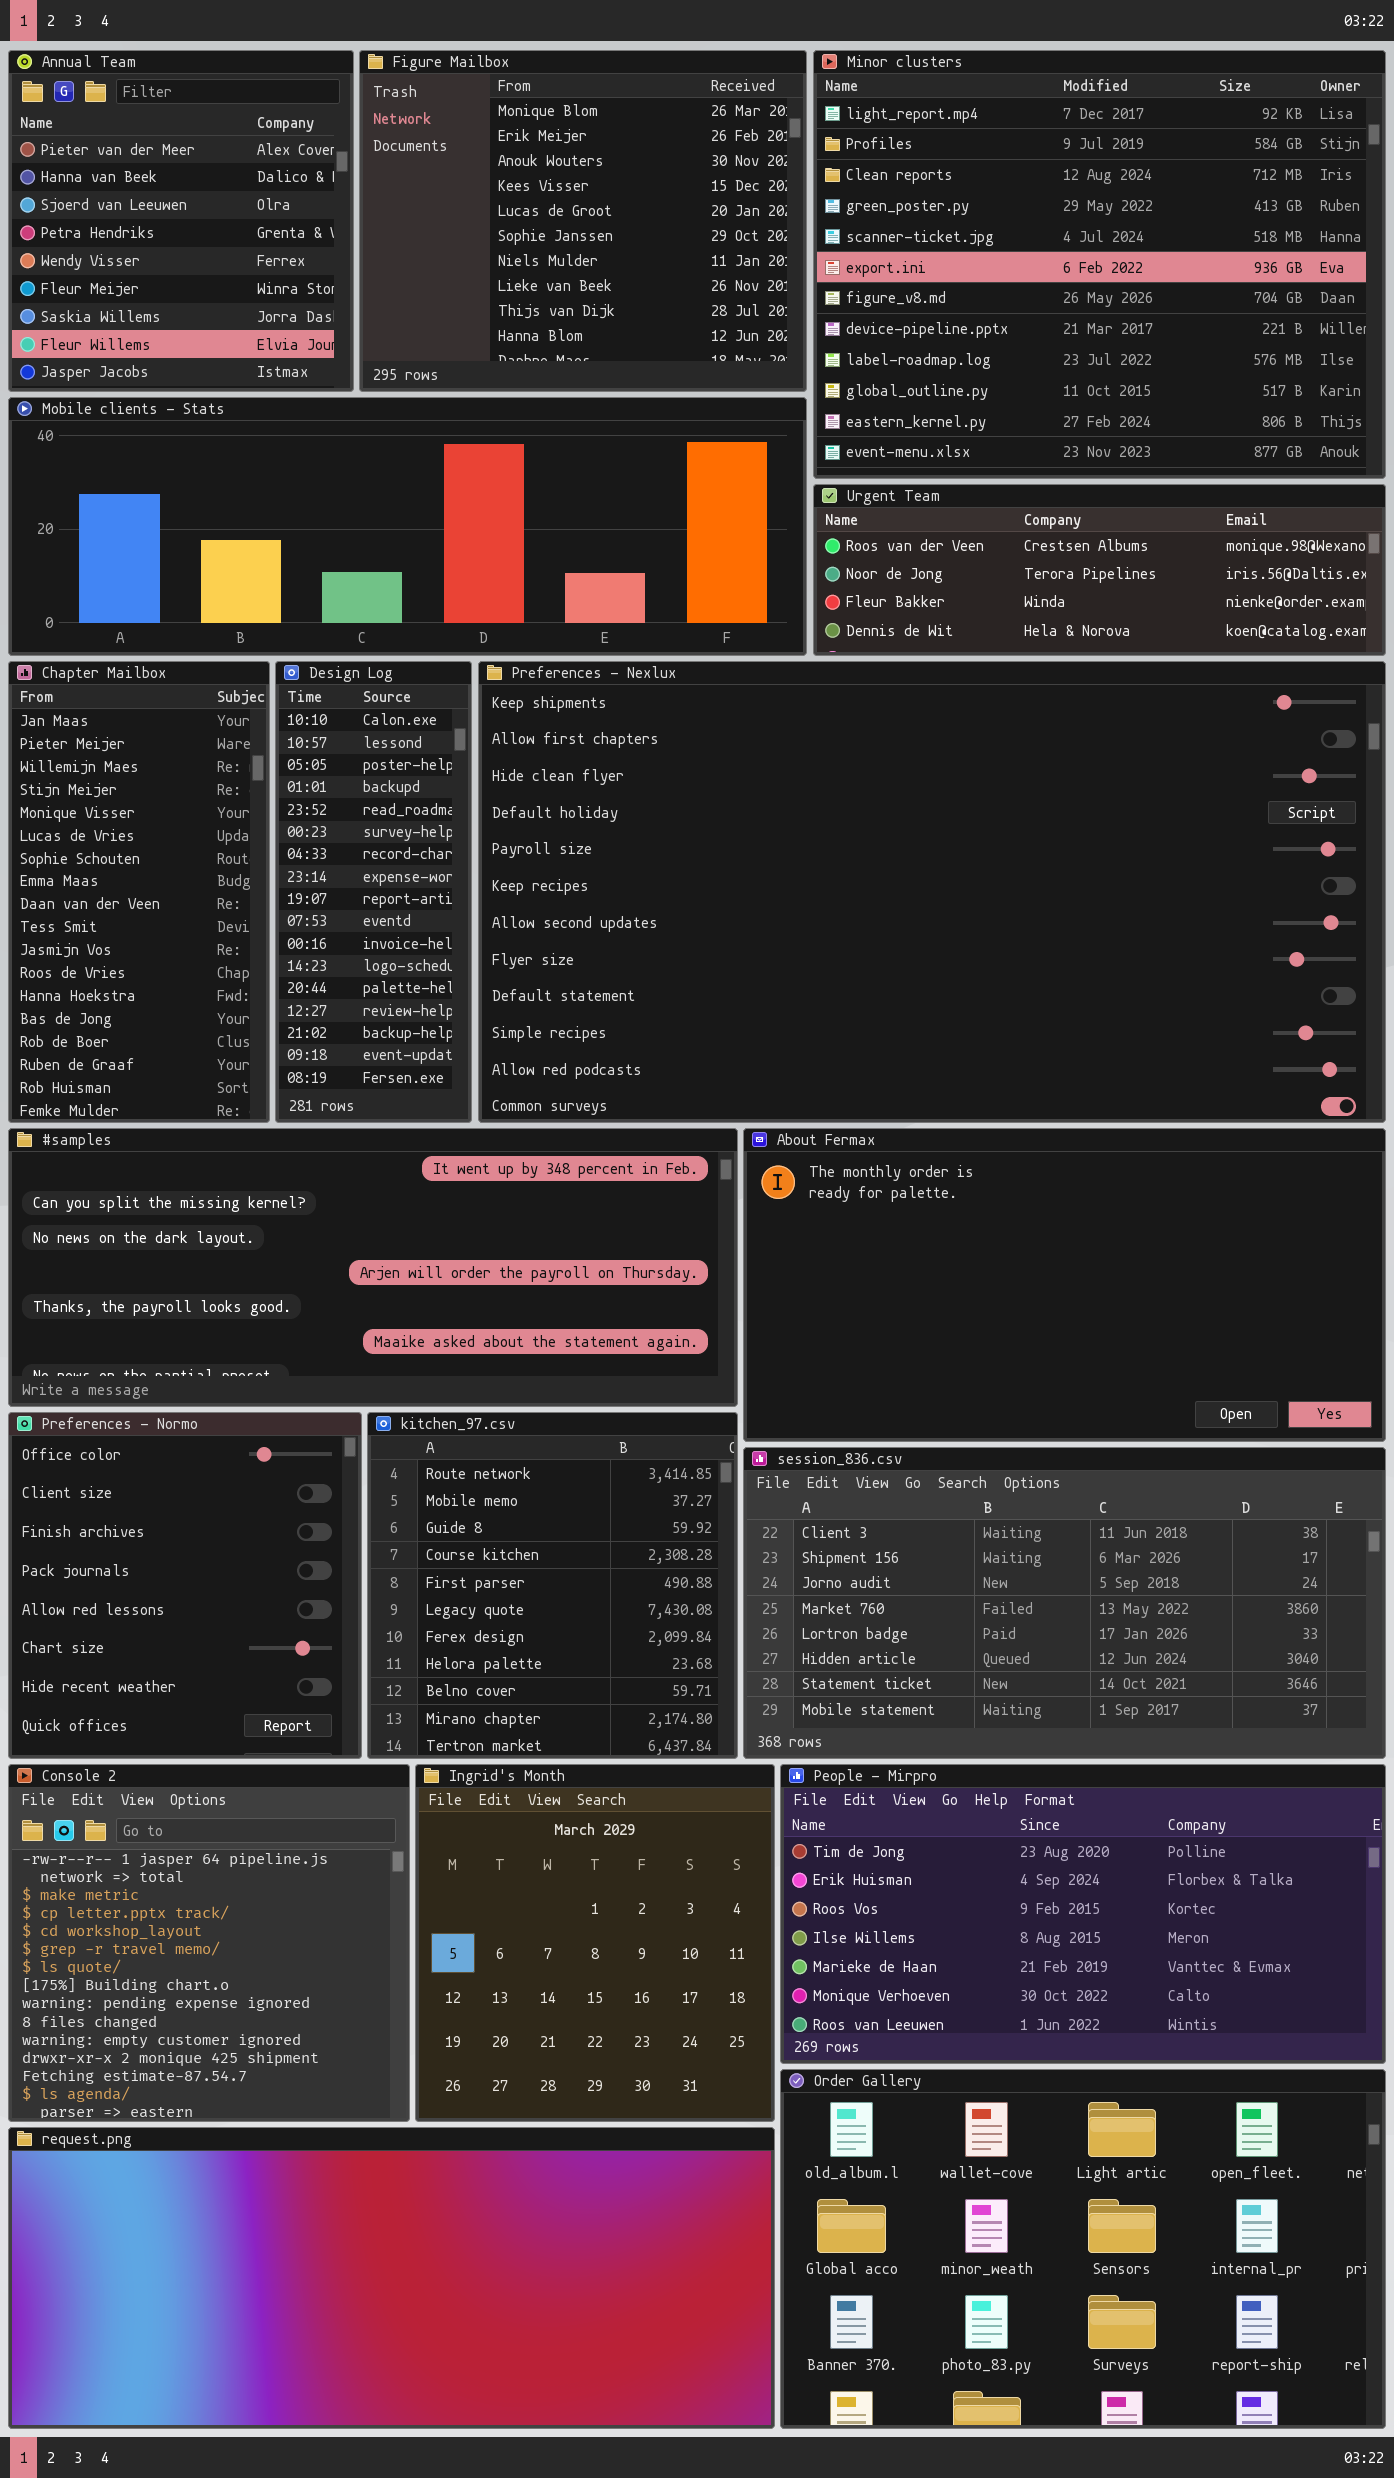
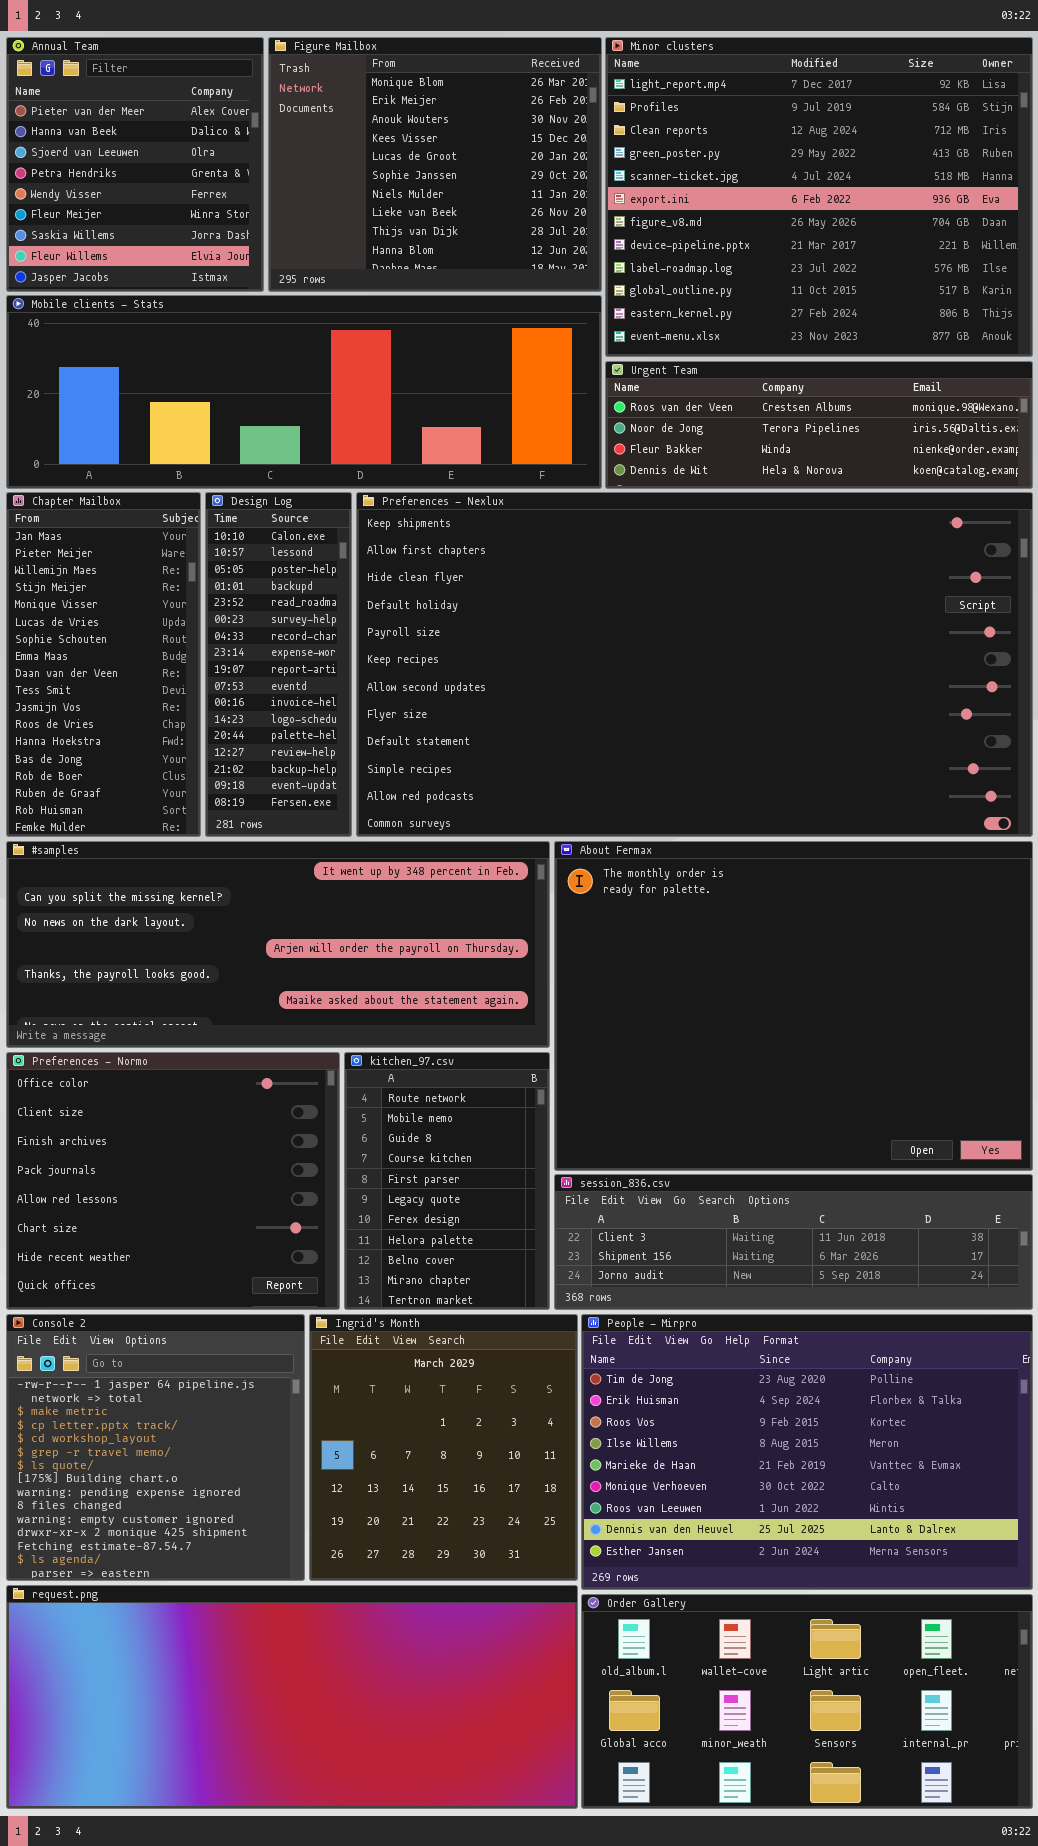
About Fermax: [743,1128,1386,1442] -> [554,841,1033,1171], resized
Preferences - Normo: [8,1412,362,1759] -> [6,1052,340,1310], resized
kitchen_97.csv: [367,1412,738,1759] -> [344,1052,550,1310], resized
session_836.csv: [743,1447,1386,1759] -> [554,1174,1033,1310], resized
People - Mirpro: [780,1764,1386,2064] -> [581,1314,1033,1590], resized
Order Gallery: [780,2069,1386,2429] -> [581,1594,1033,1809], resized

